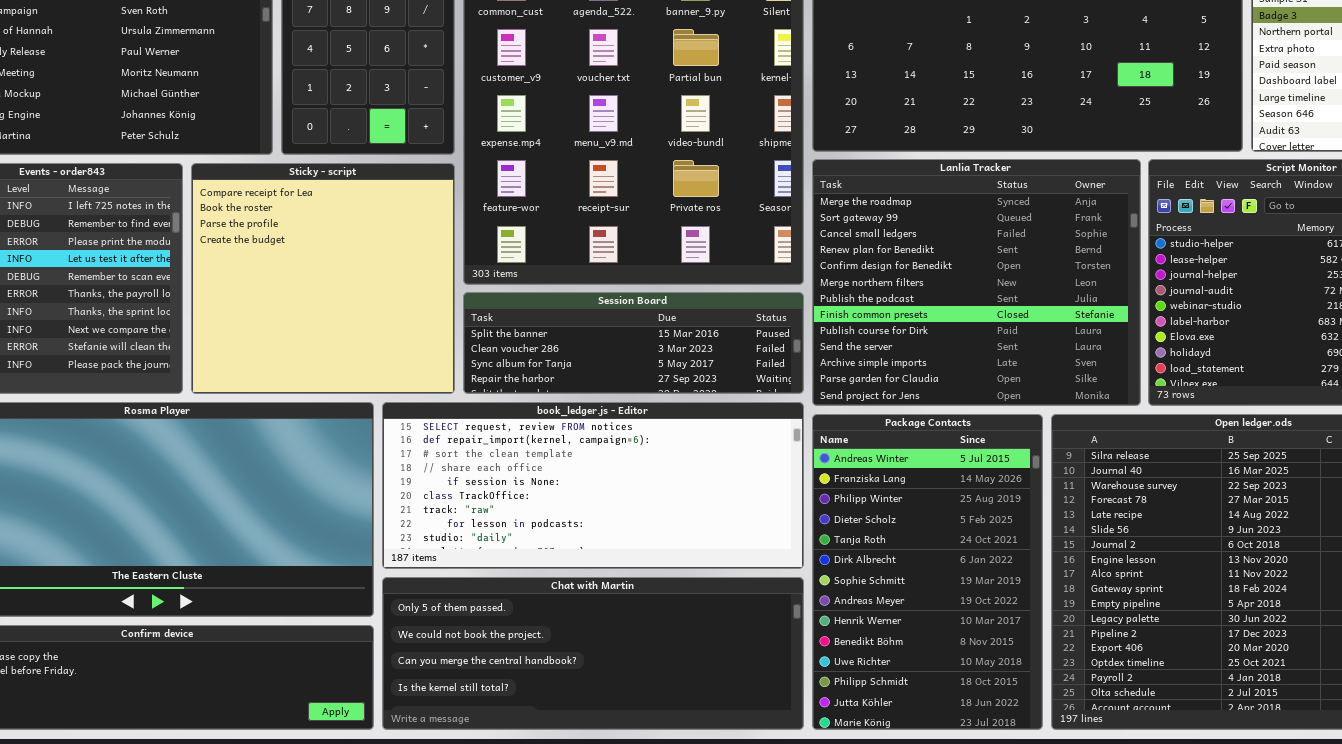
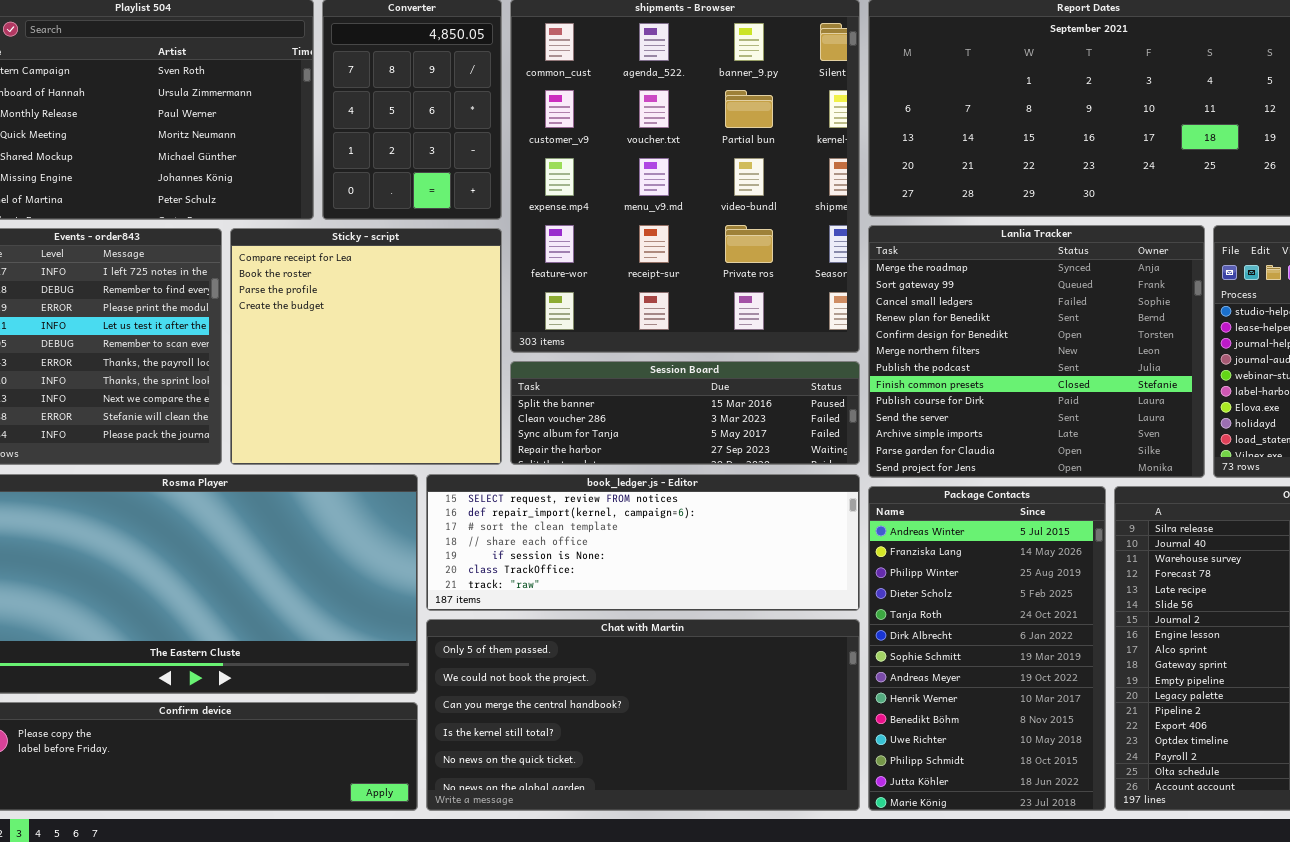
book_ledger.js - Editor: [382,402,804,569] -> [426,474,860,611], resized
Chat with Martin: [382,577,804,730] -> [426,619,860,811], resized

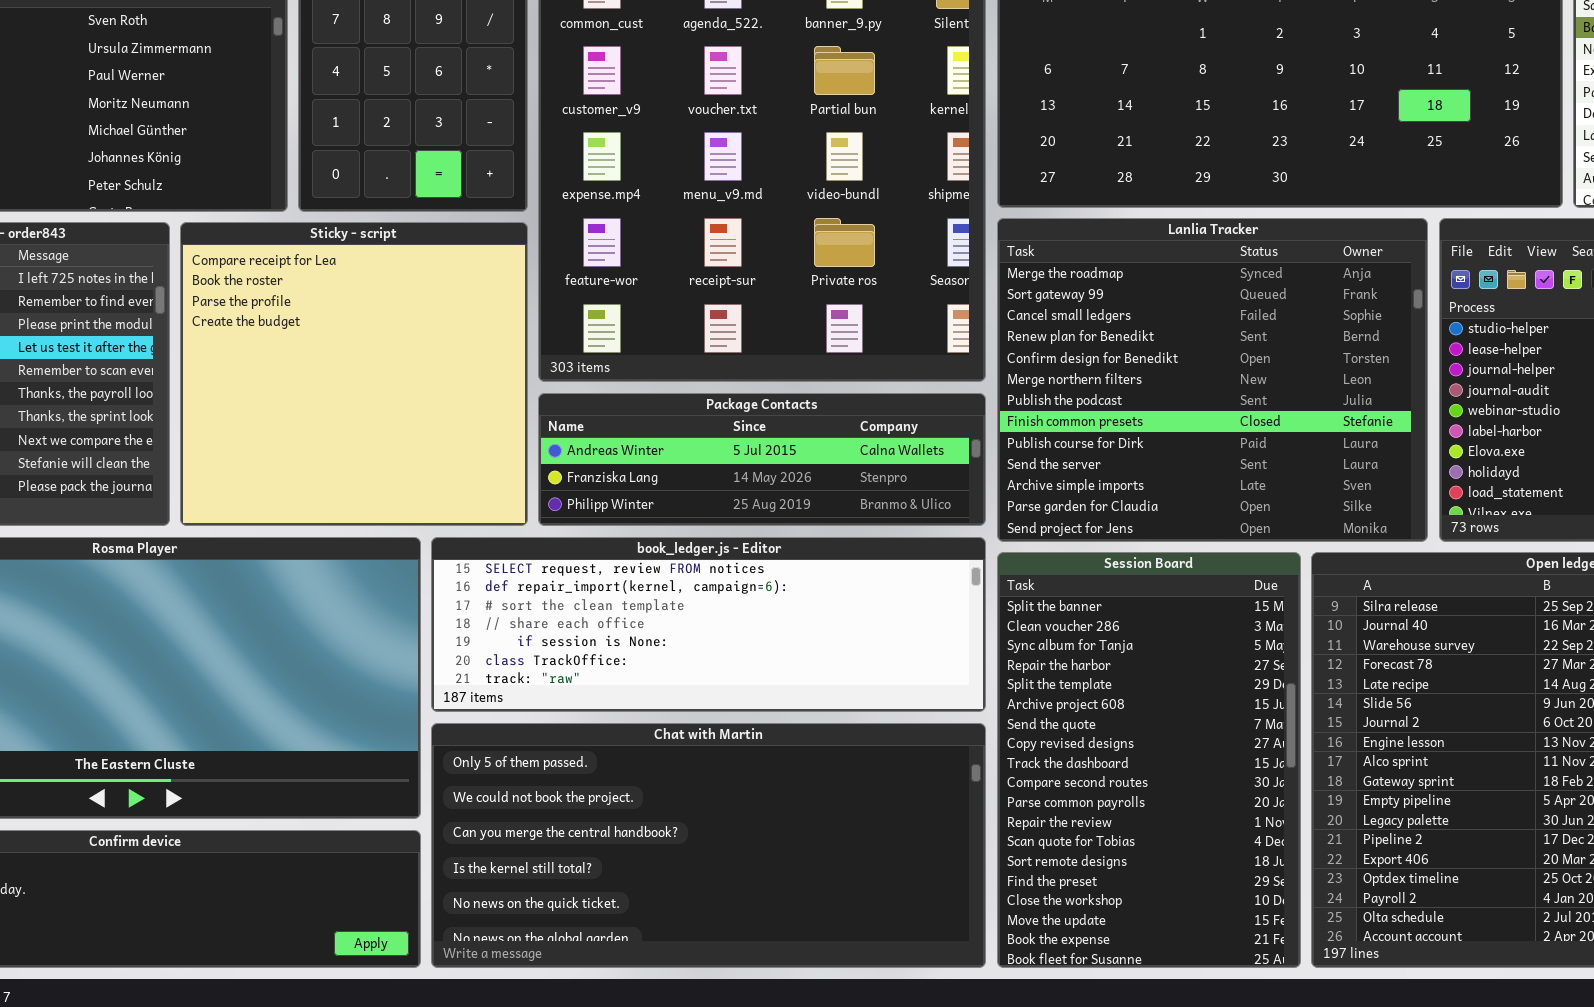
Session Board: [510,361,860,465] -> [997,552,1301,968], moved, resized
Package Contacts: [868,486,1106,811] -> [538,393,986,526], moved, resized

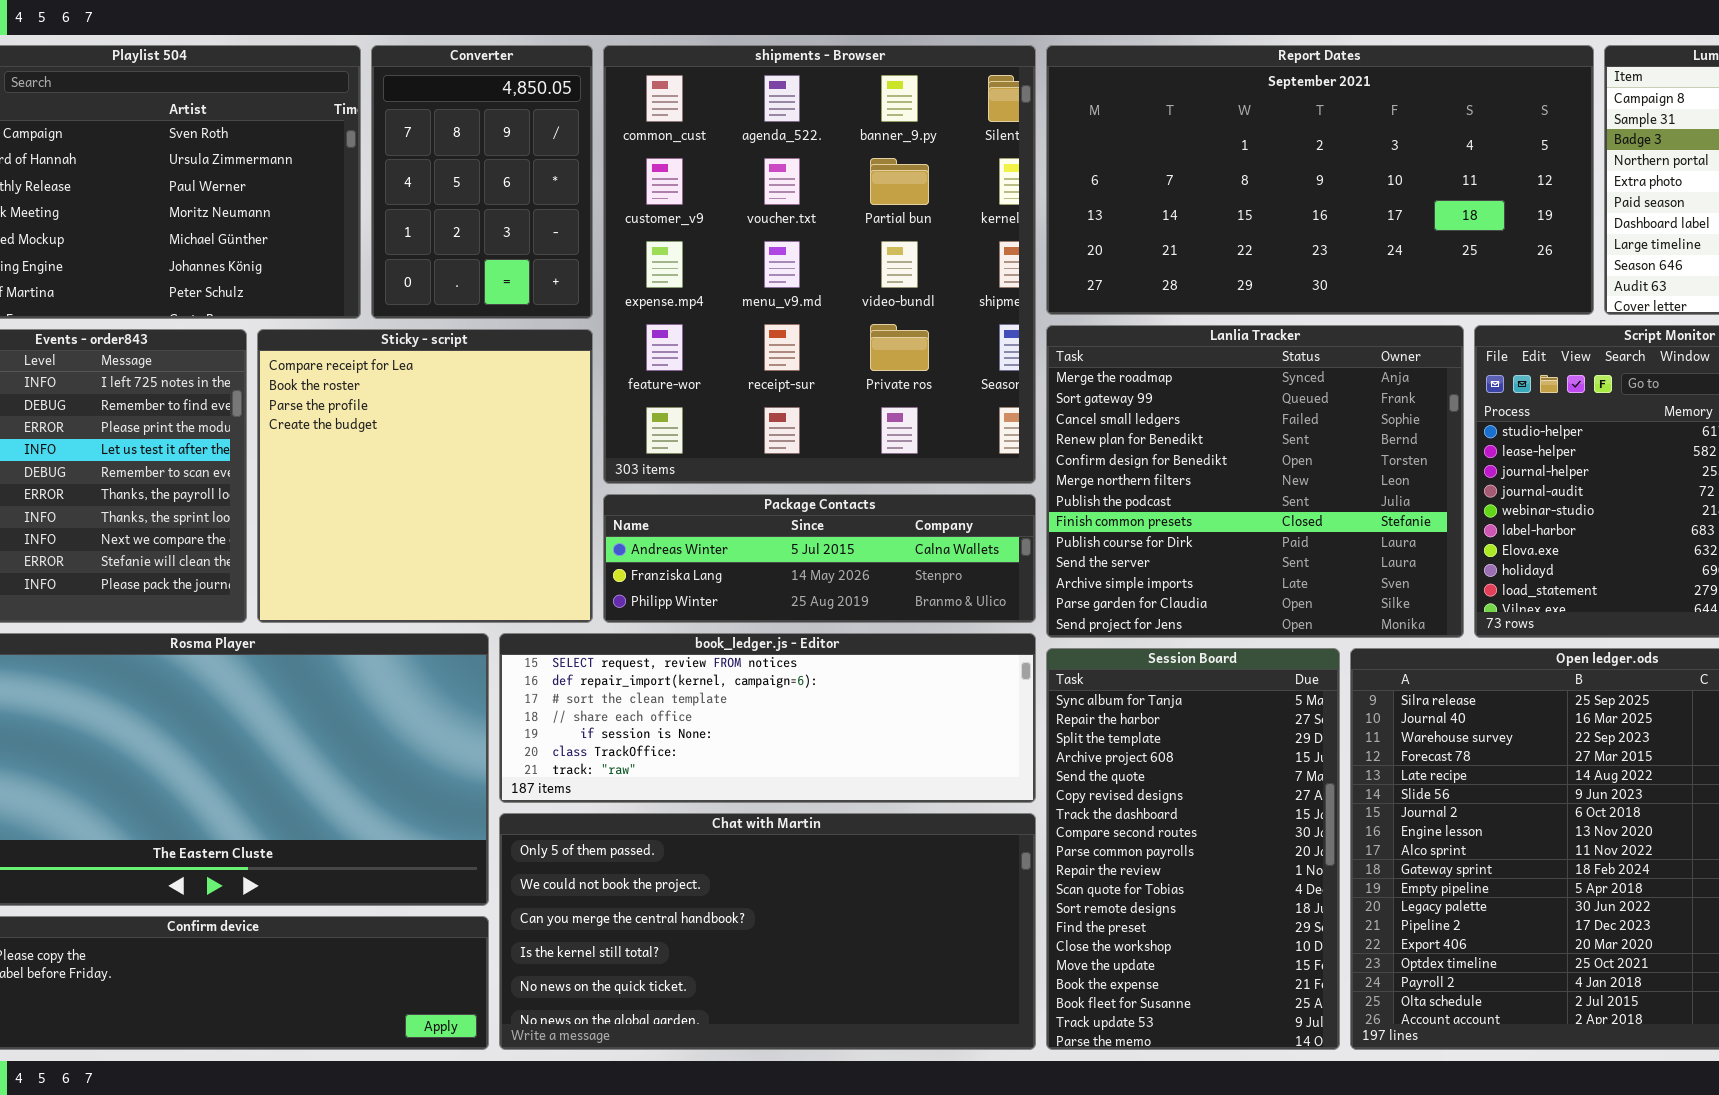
Session Board: [997,552,1301,968] -> [1046,648,1340,1050], scrolled down 2 rows

